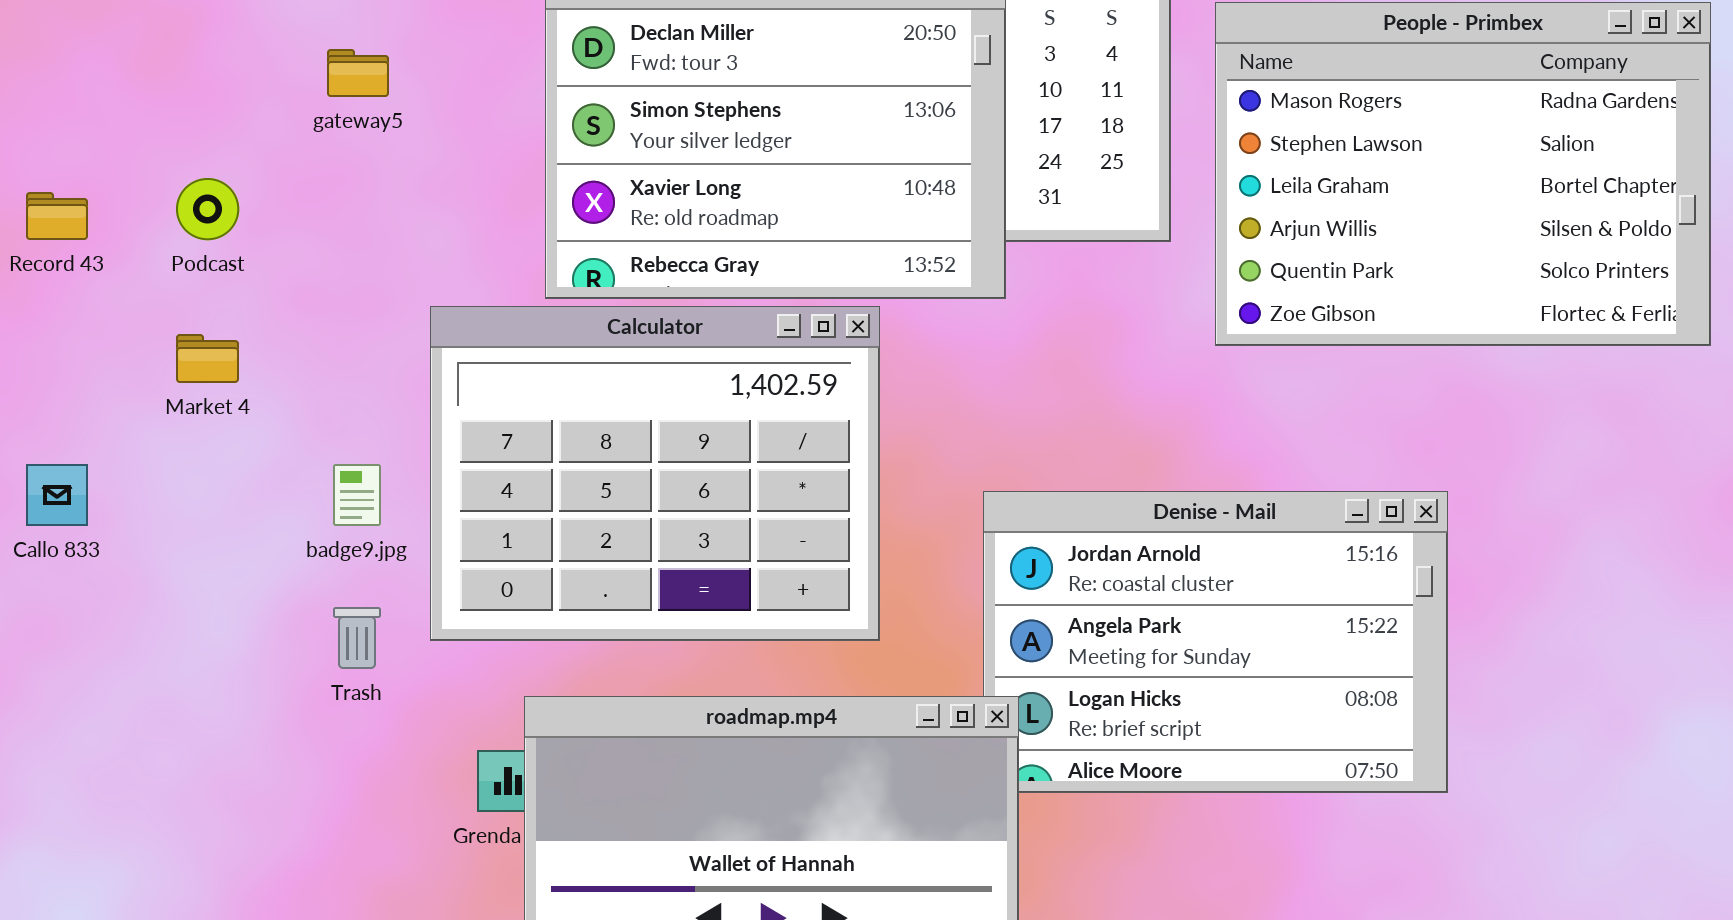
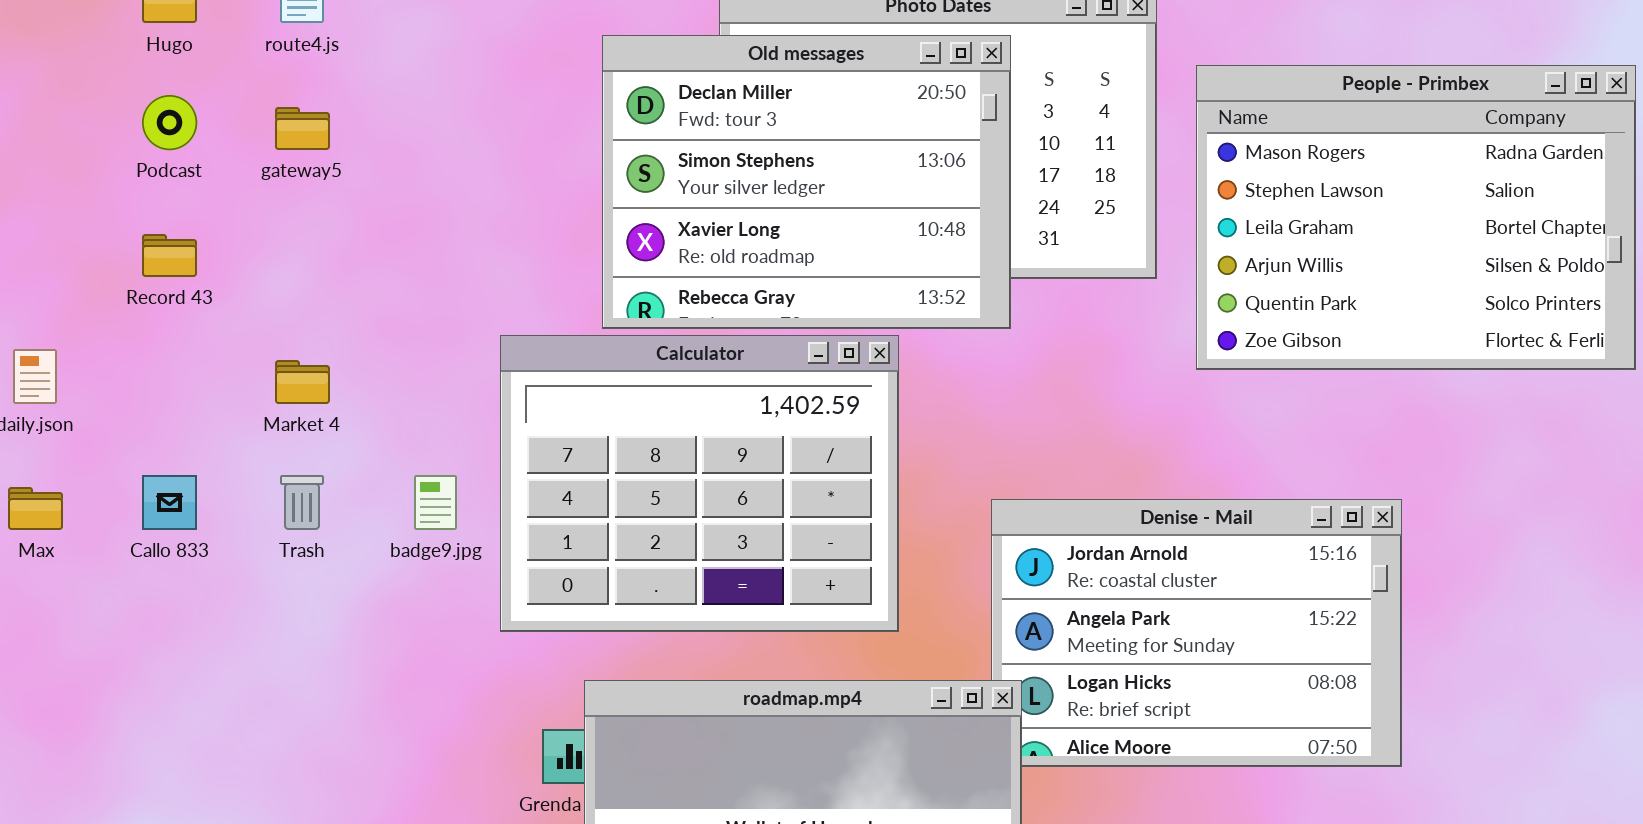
gateway5: [327,49,389,97] -> [275,107,330,150], moved
Podcast: [176,178,239,240] -> [142,95,197,150], moved
Trash: [333,607,381,669] -> [280,475,324,530], moved

